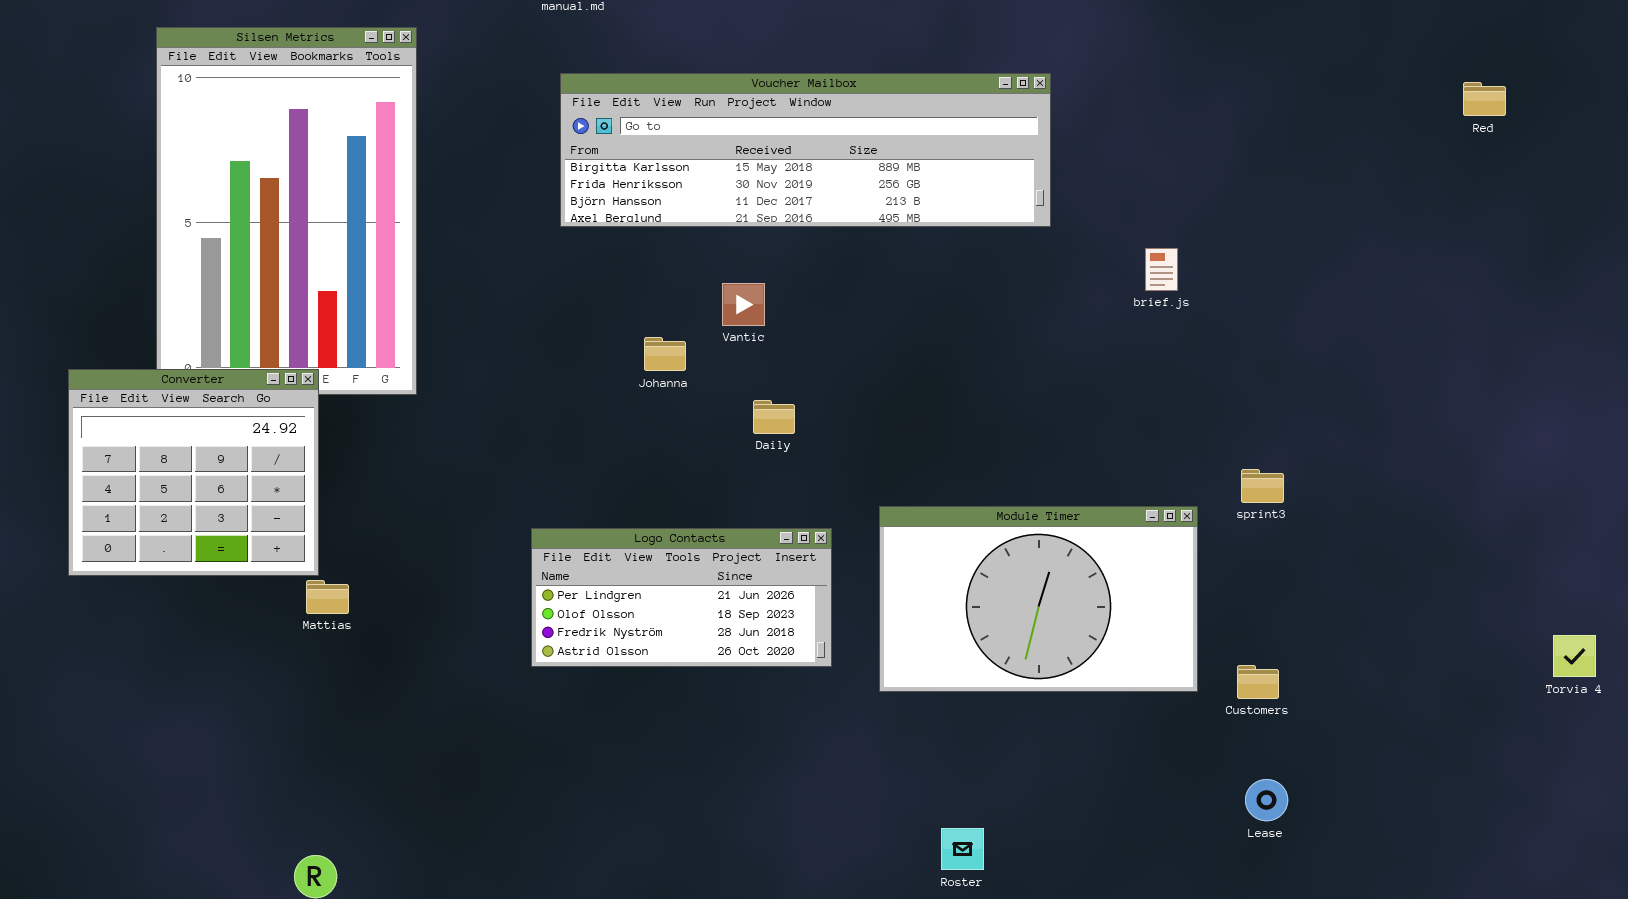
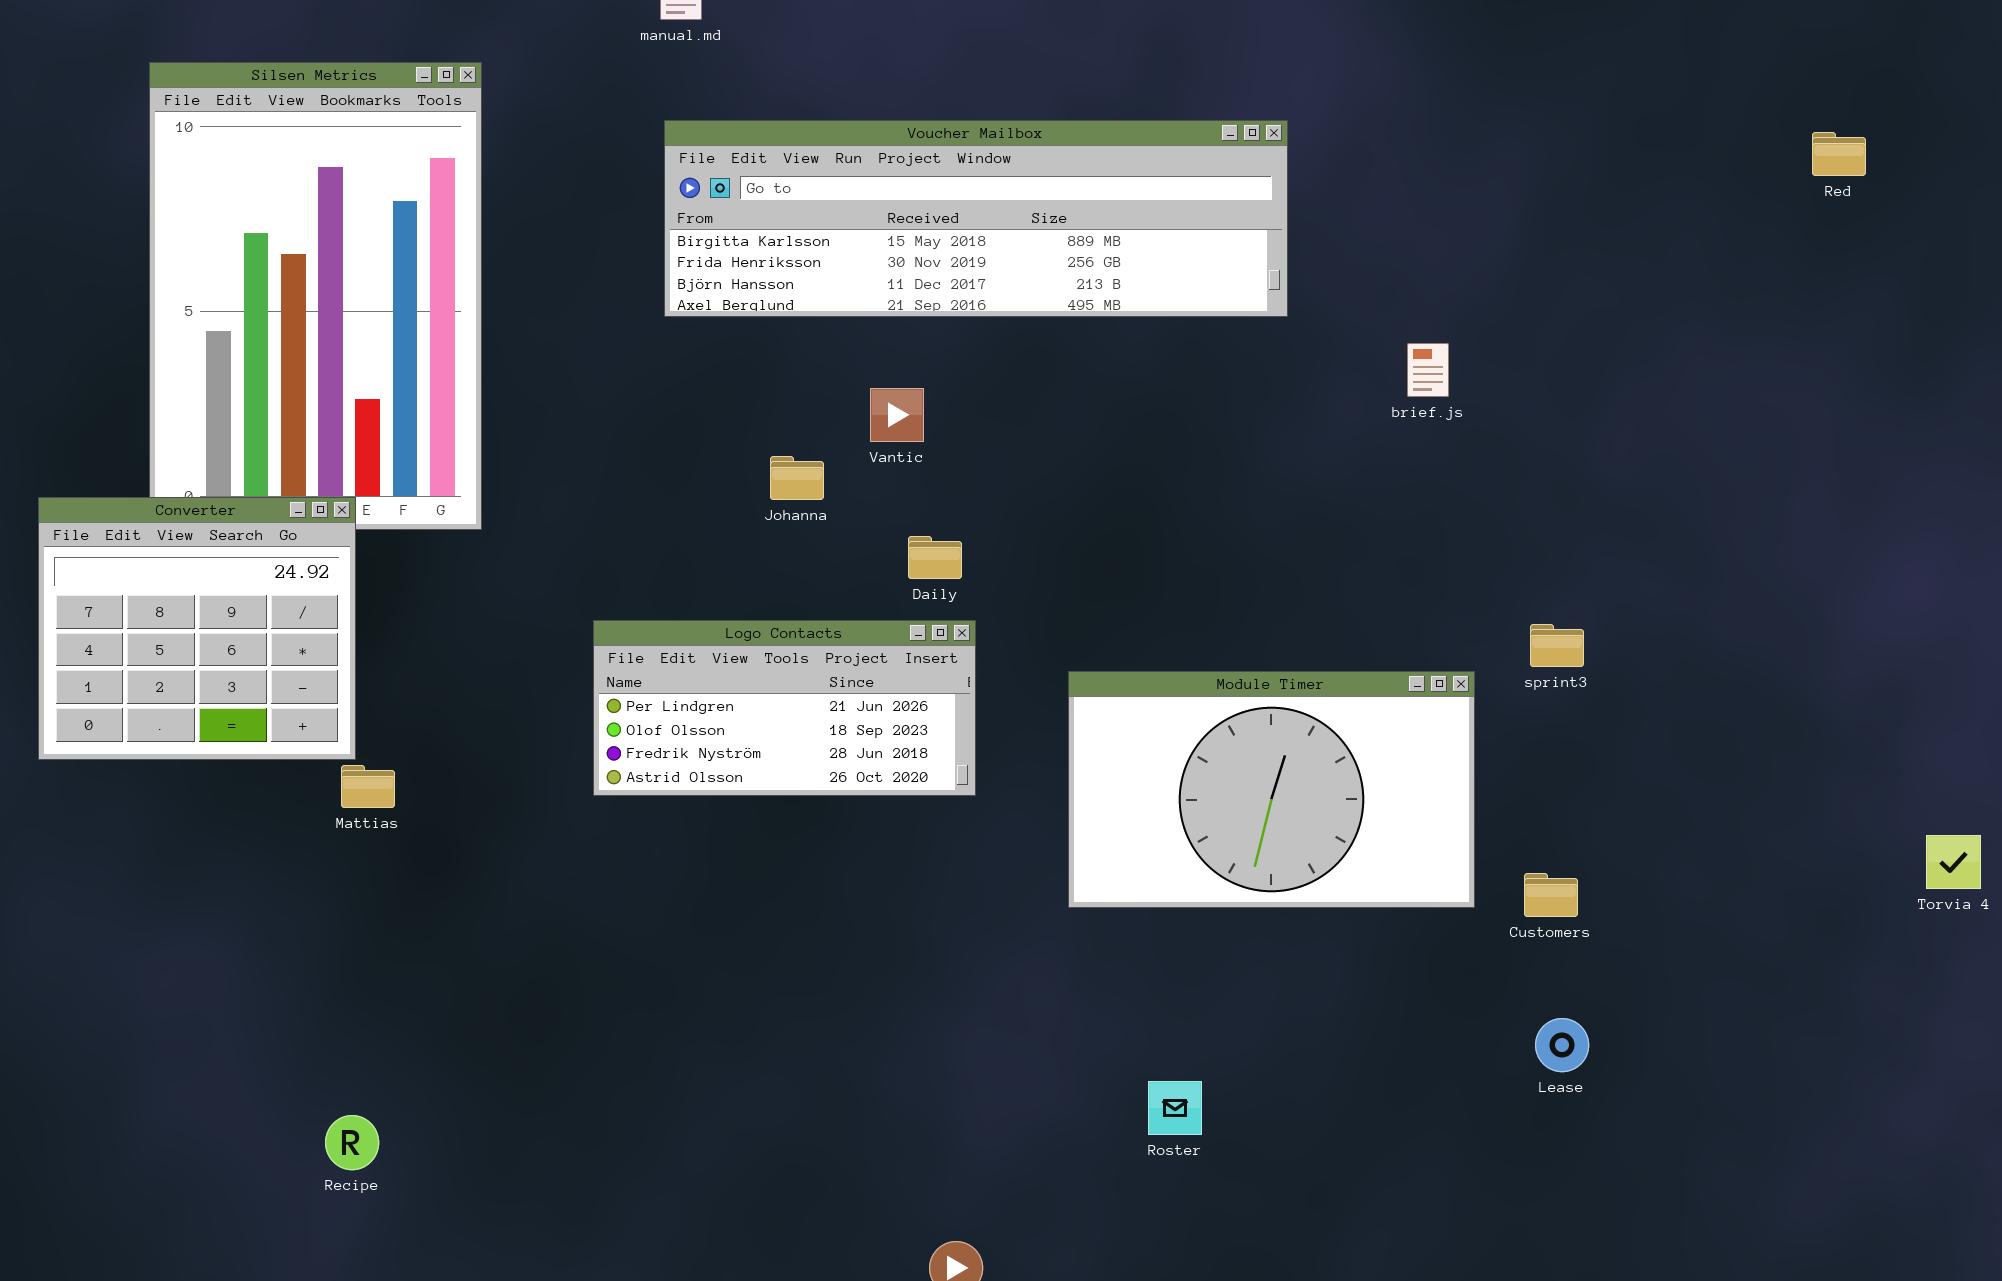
Logo Contacts: [531,528,832,667] -> [593,620,976,796], moved

